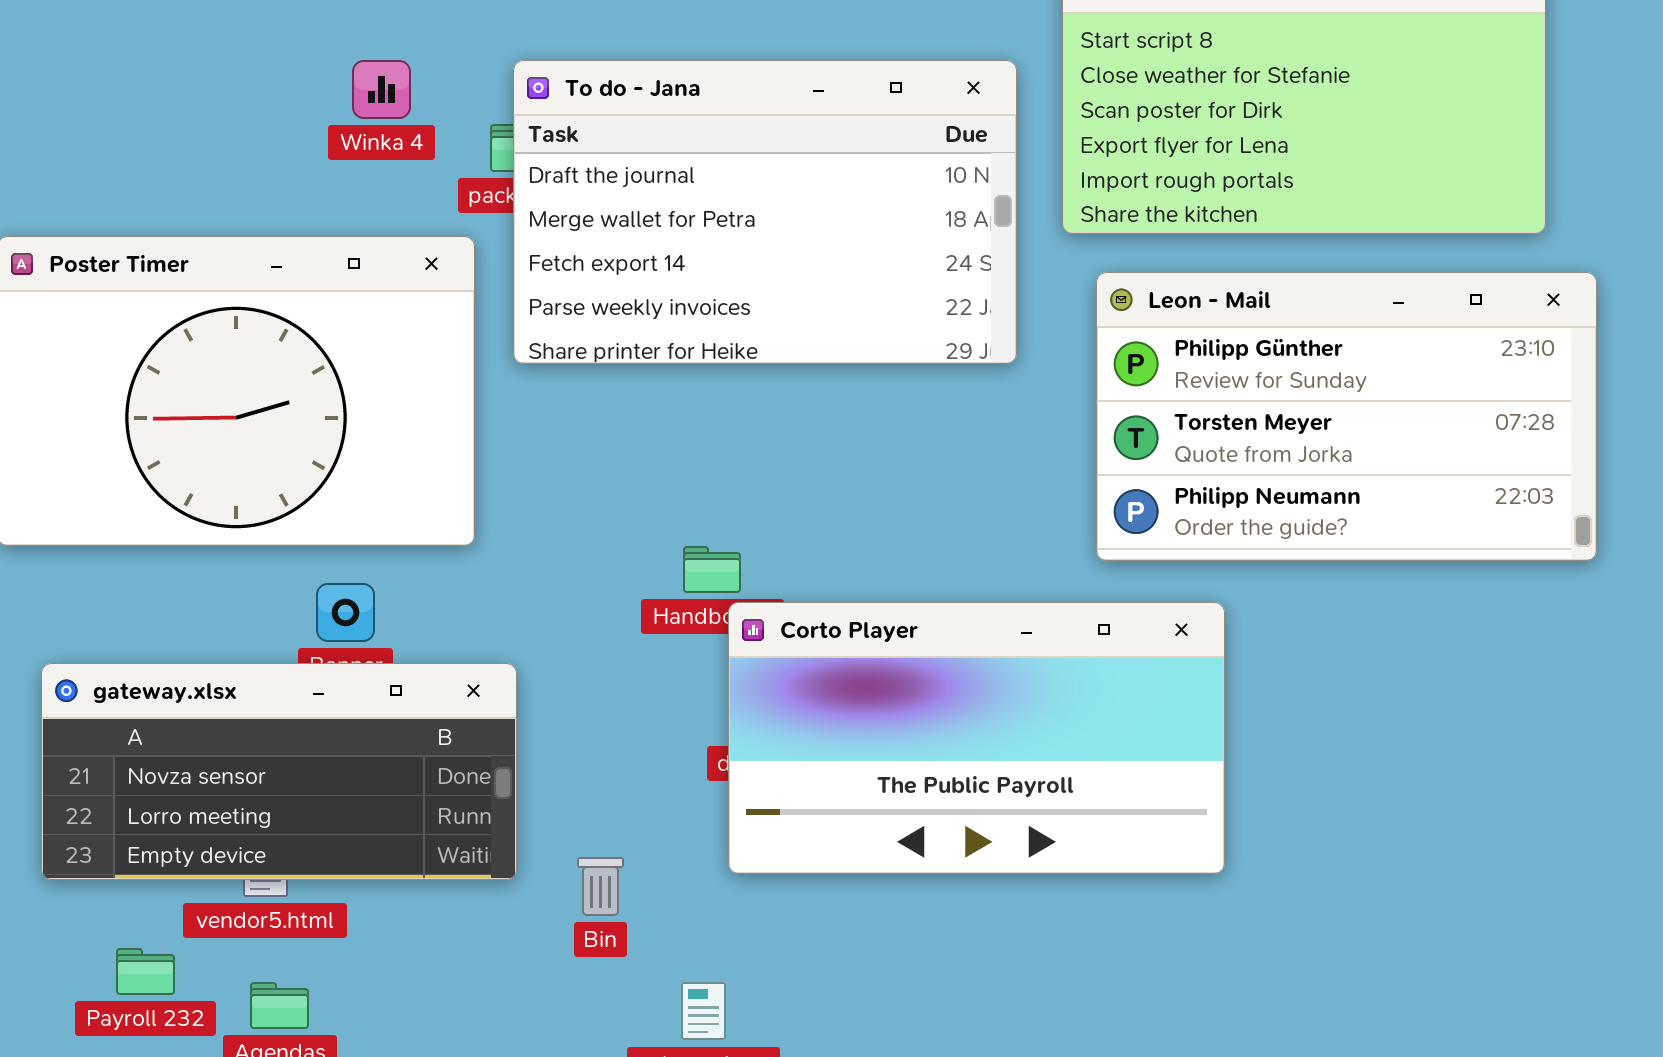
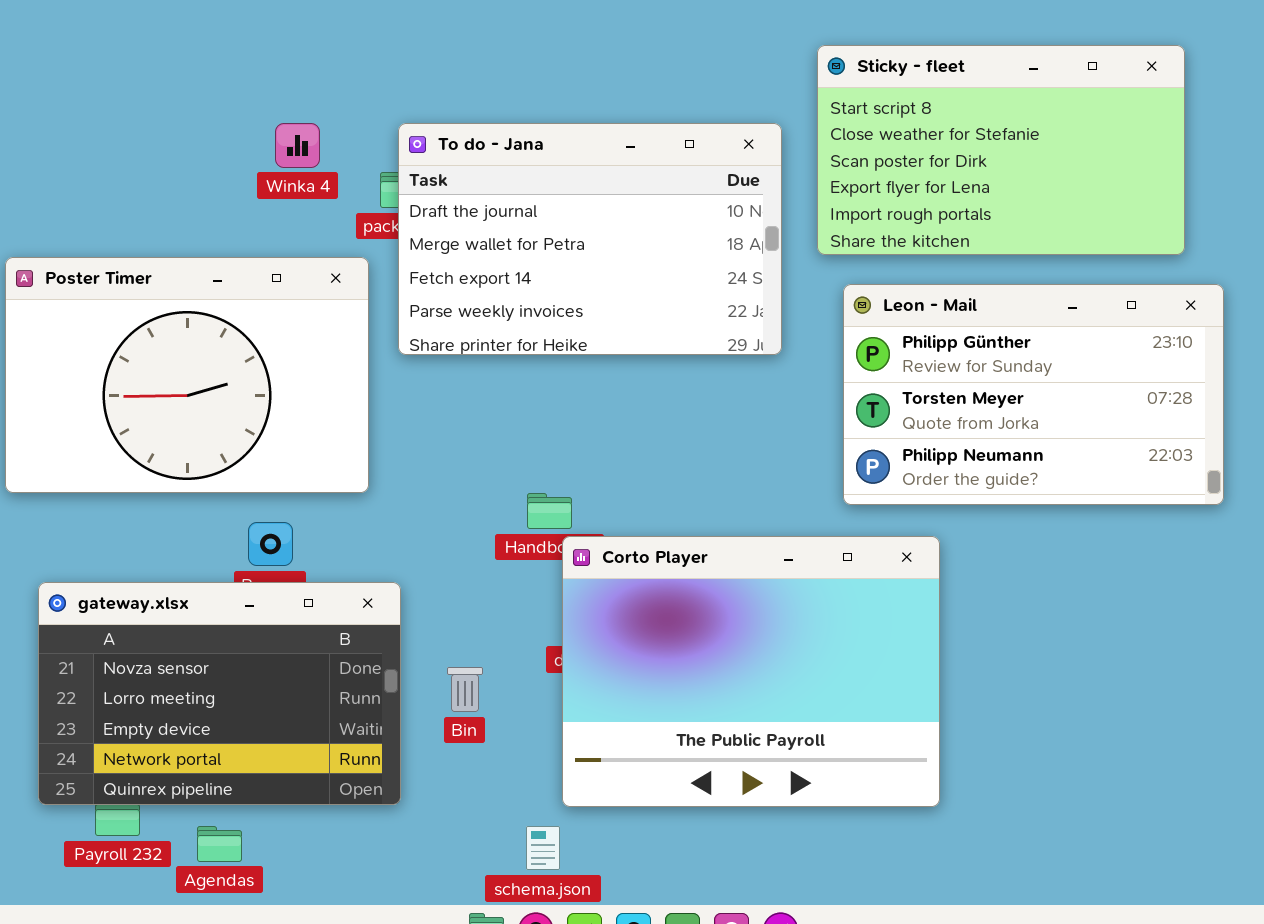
Corto Player: [728,602,1225,874] -> [562,536,940,807], resized
gateway.xlsx: [41,663,517,880] -> [38,582,401,805], resized
Bin: [577,857,624,916] -> [447,667,483,712], moved

